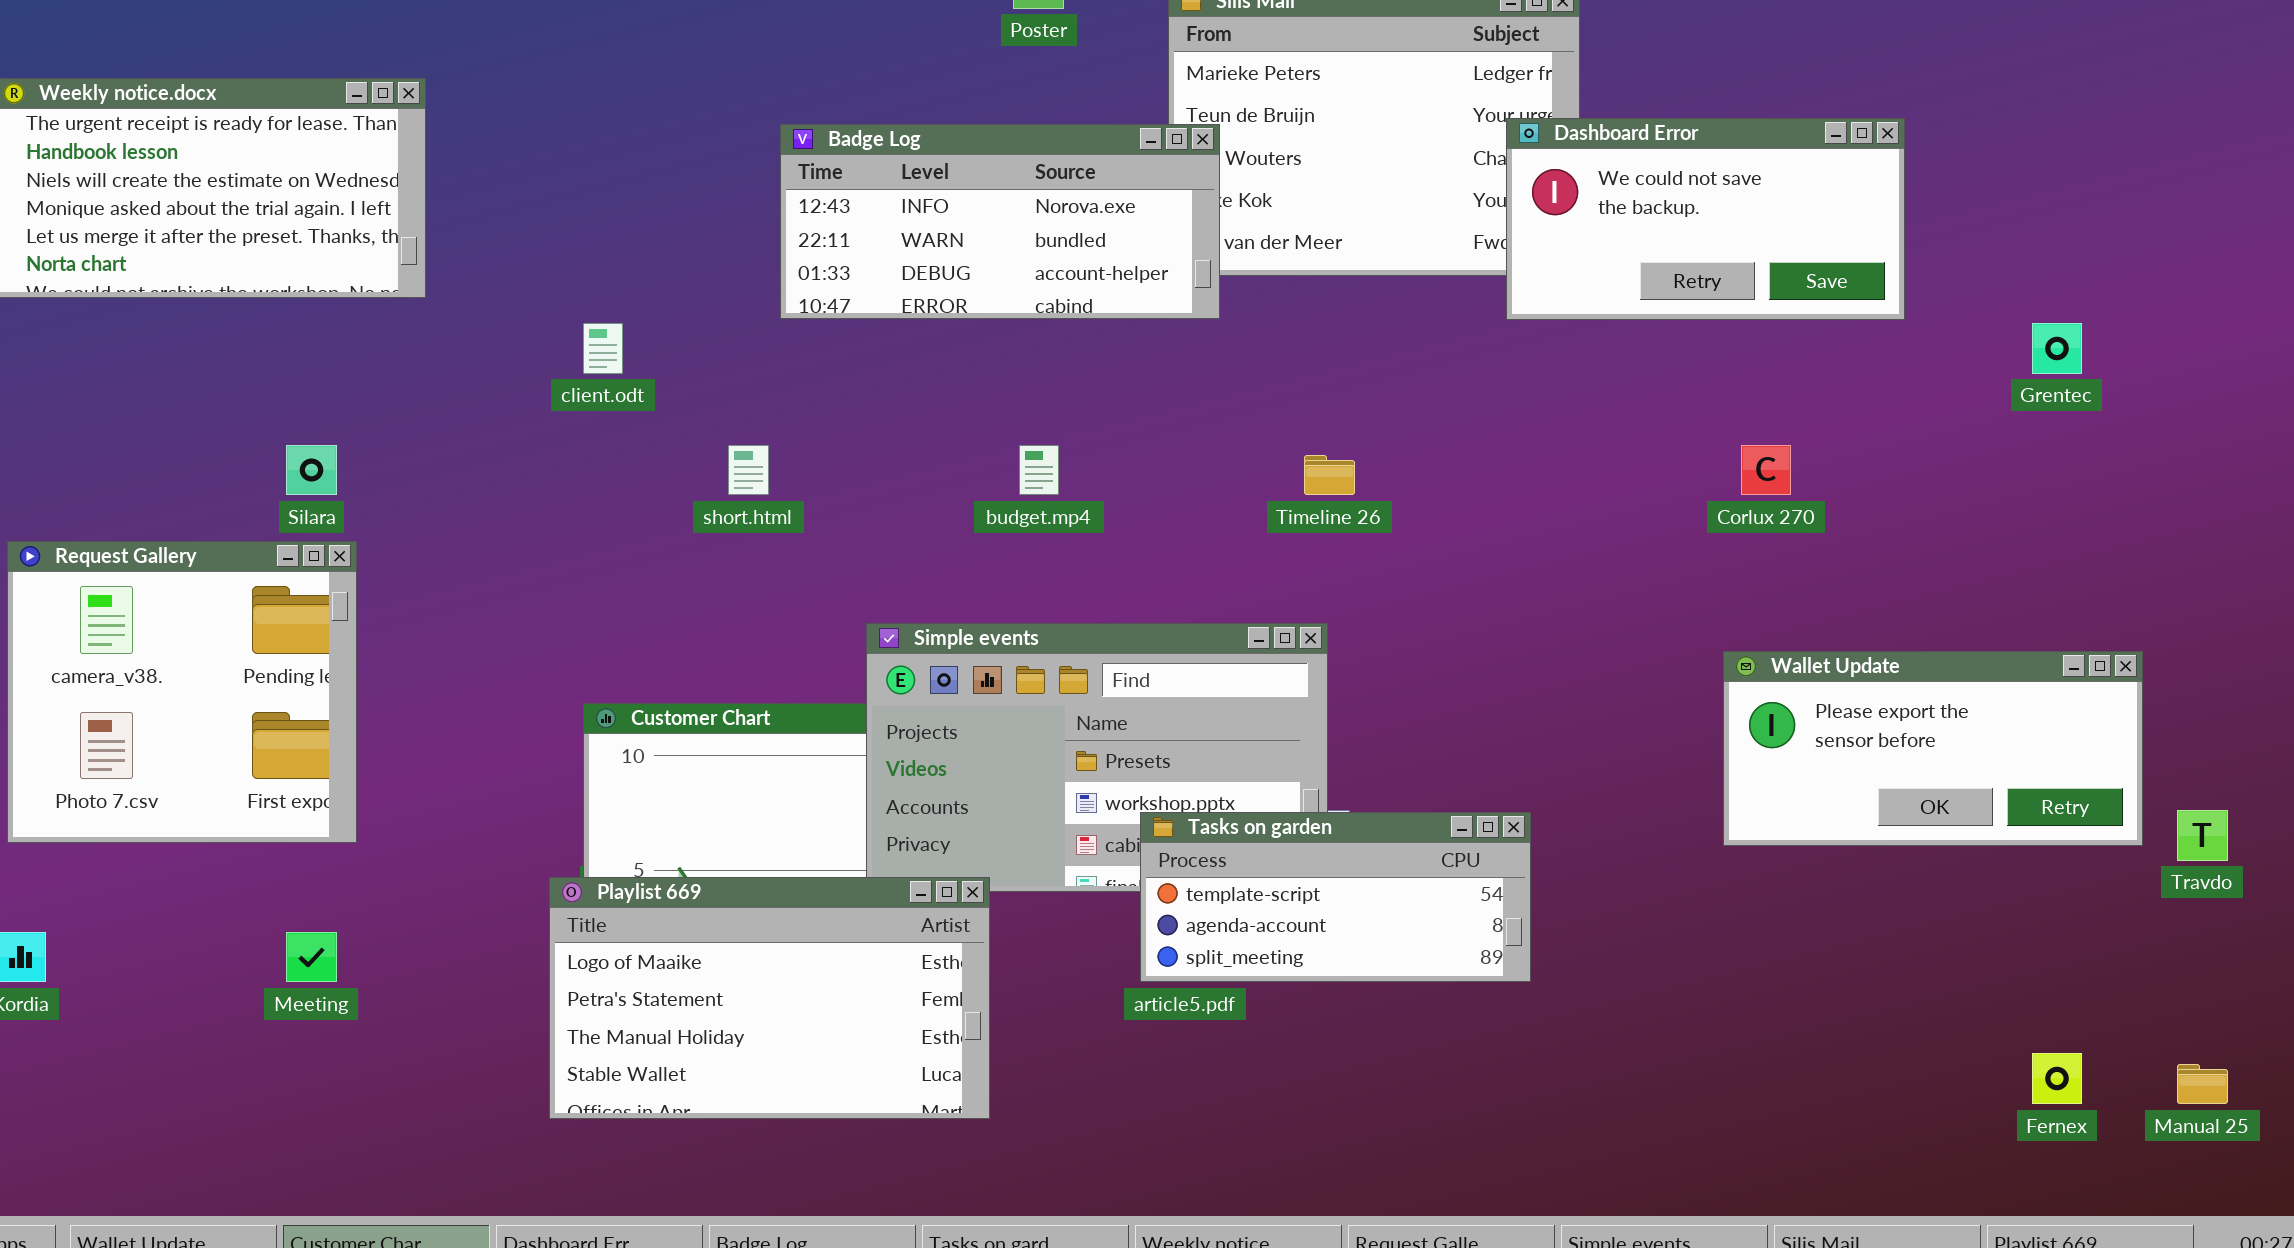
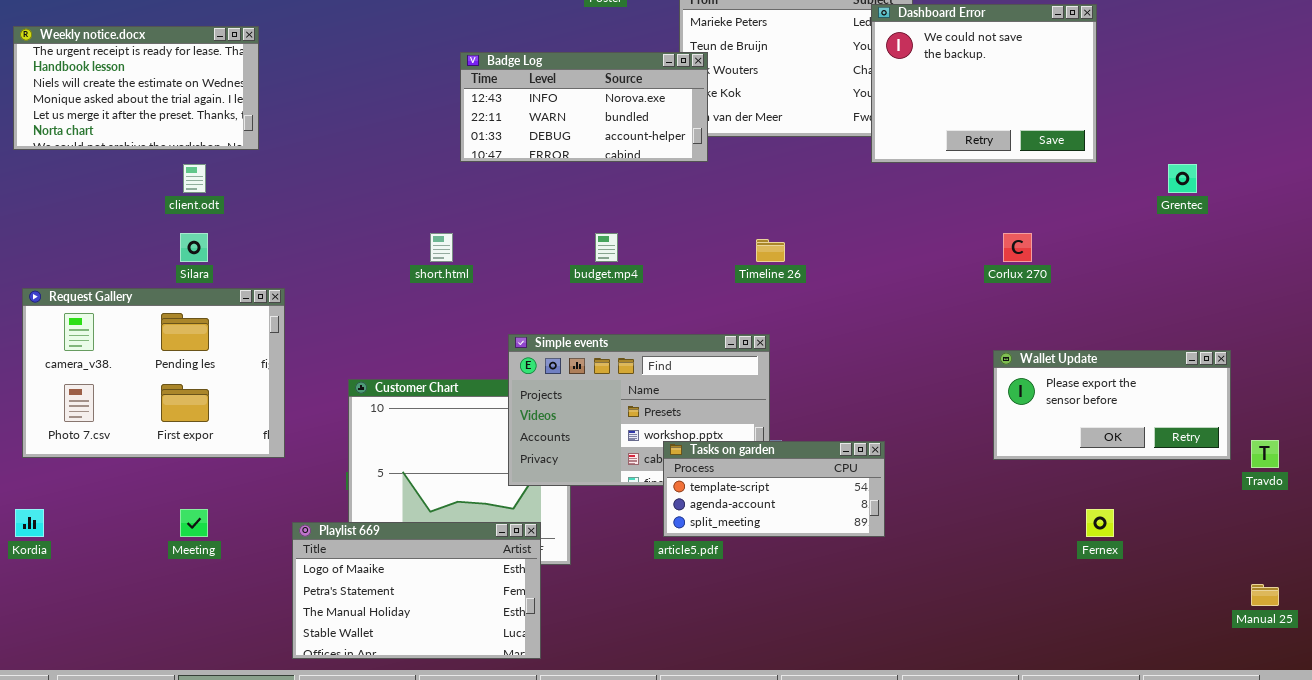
Dashboard Error: [1506,118,1905,320] -> [871,4,1097,163], resized
client.odt: [583,323,623,374] -> [183,164,206,193], moved
Request Gallery: [7,541,357,843] -> [22,288,285,458], resized
Playlist 669: [549,877,990,1119] -> [292,522,541,659], moved
Fernex: [2032,1053,2082,1104] -> [1086,509,1114,537], moved

